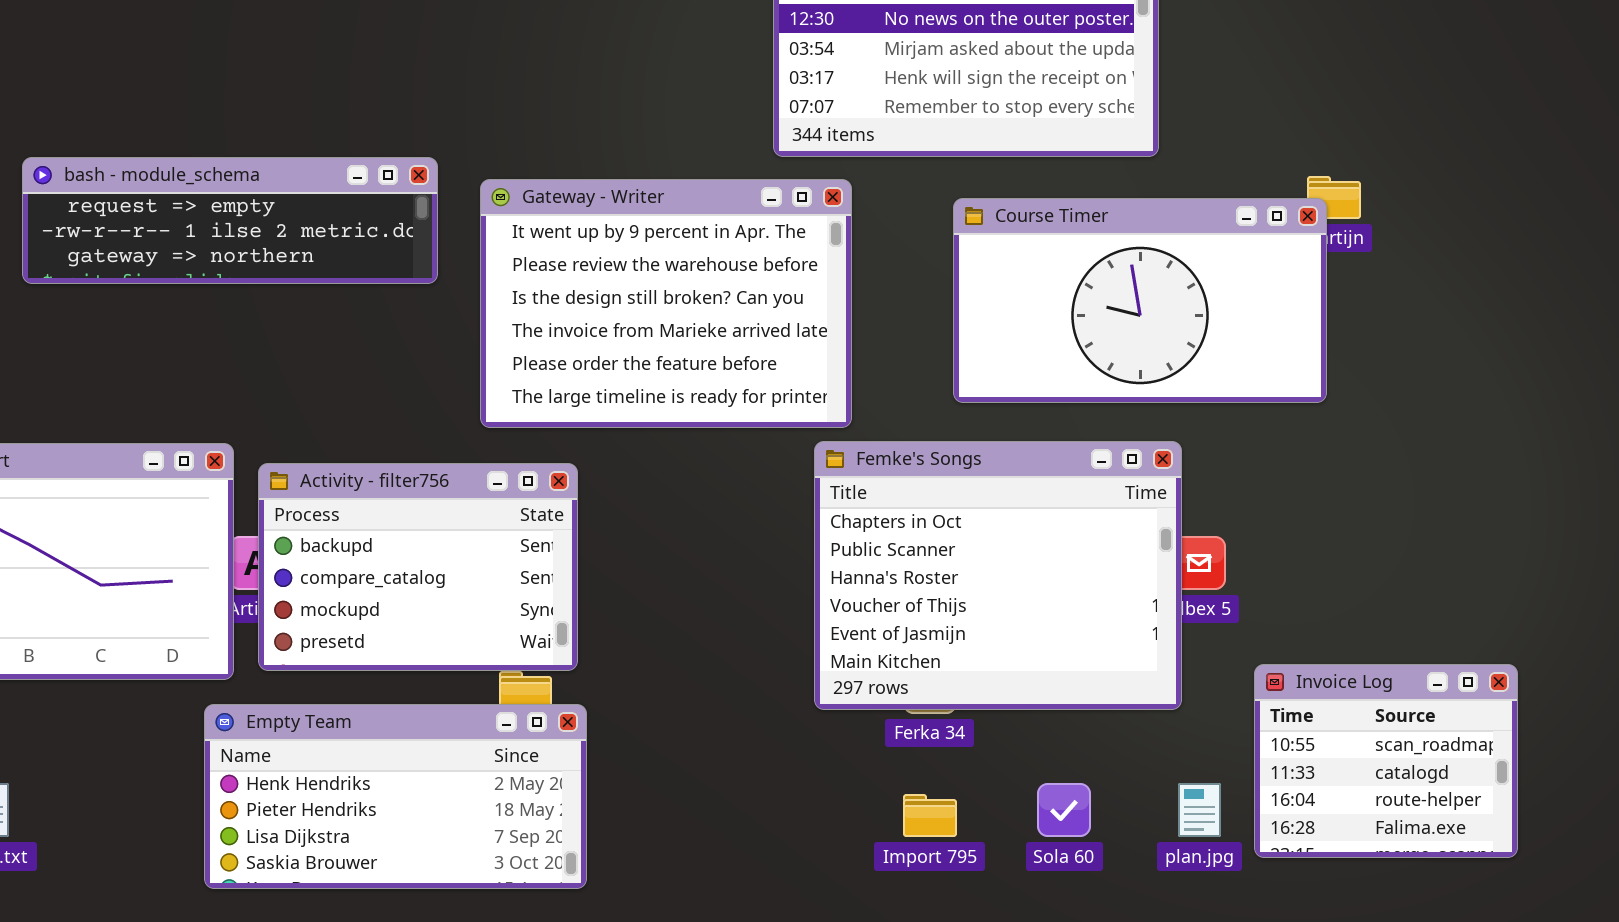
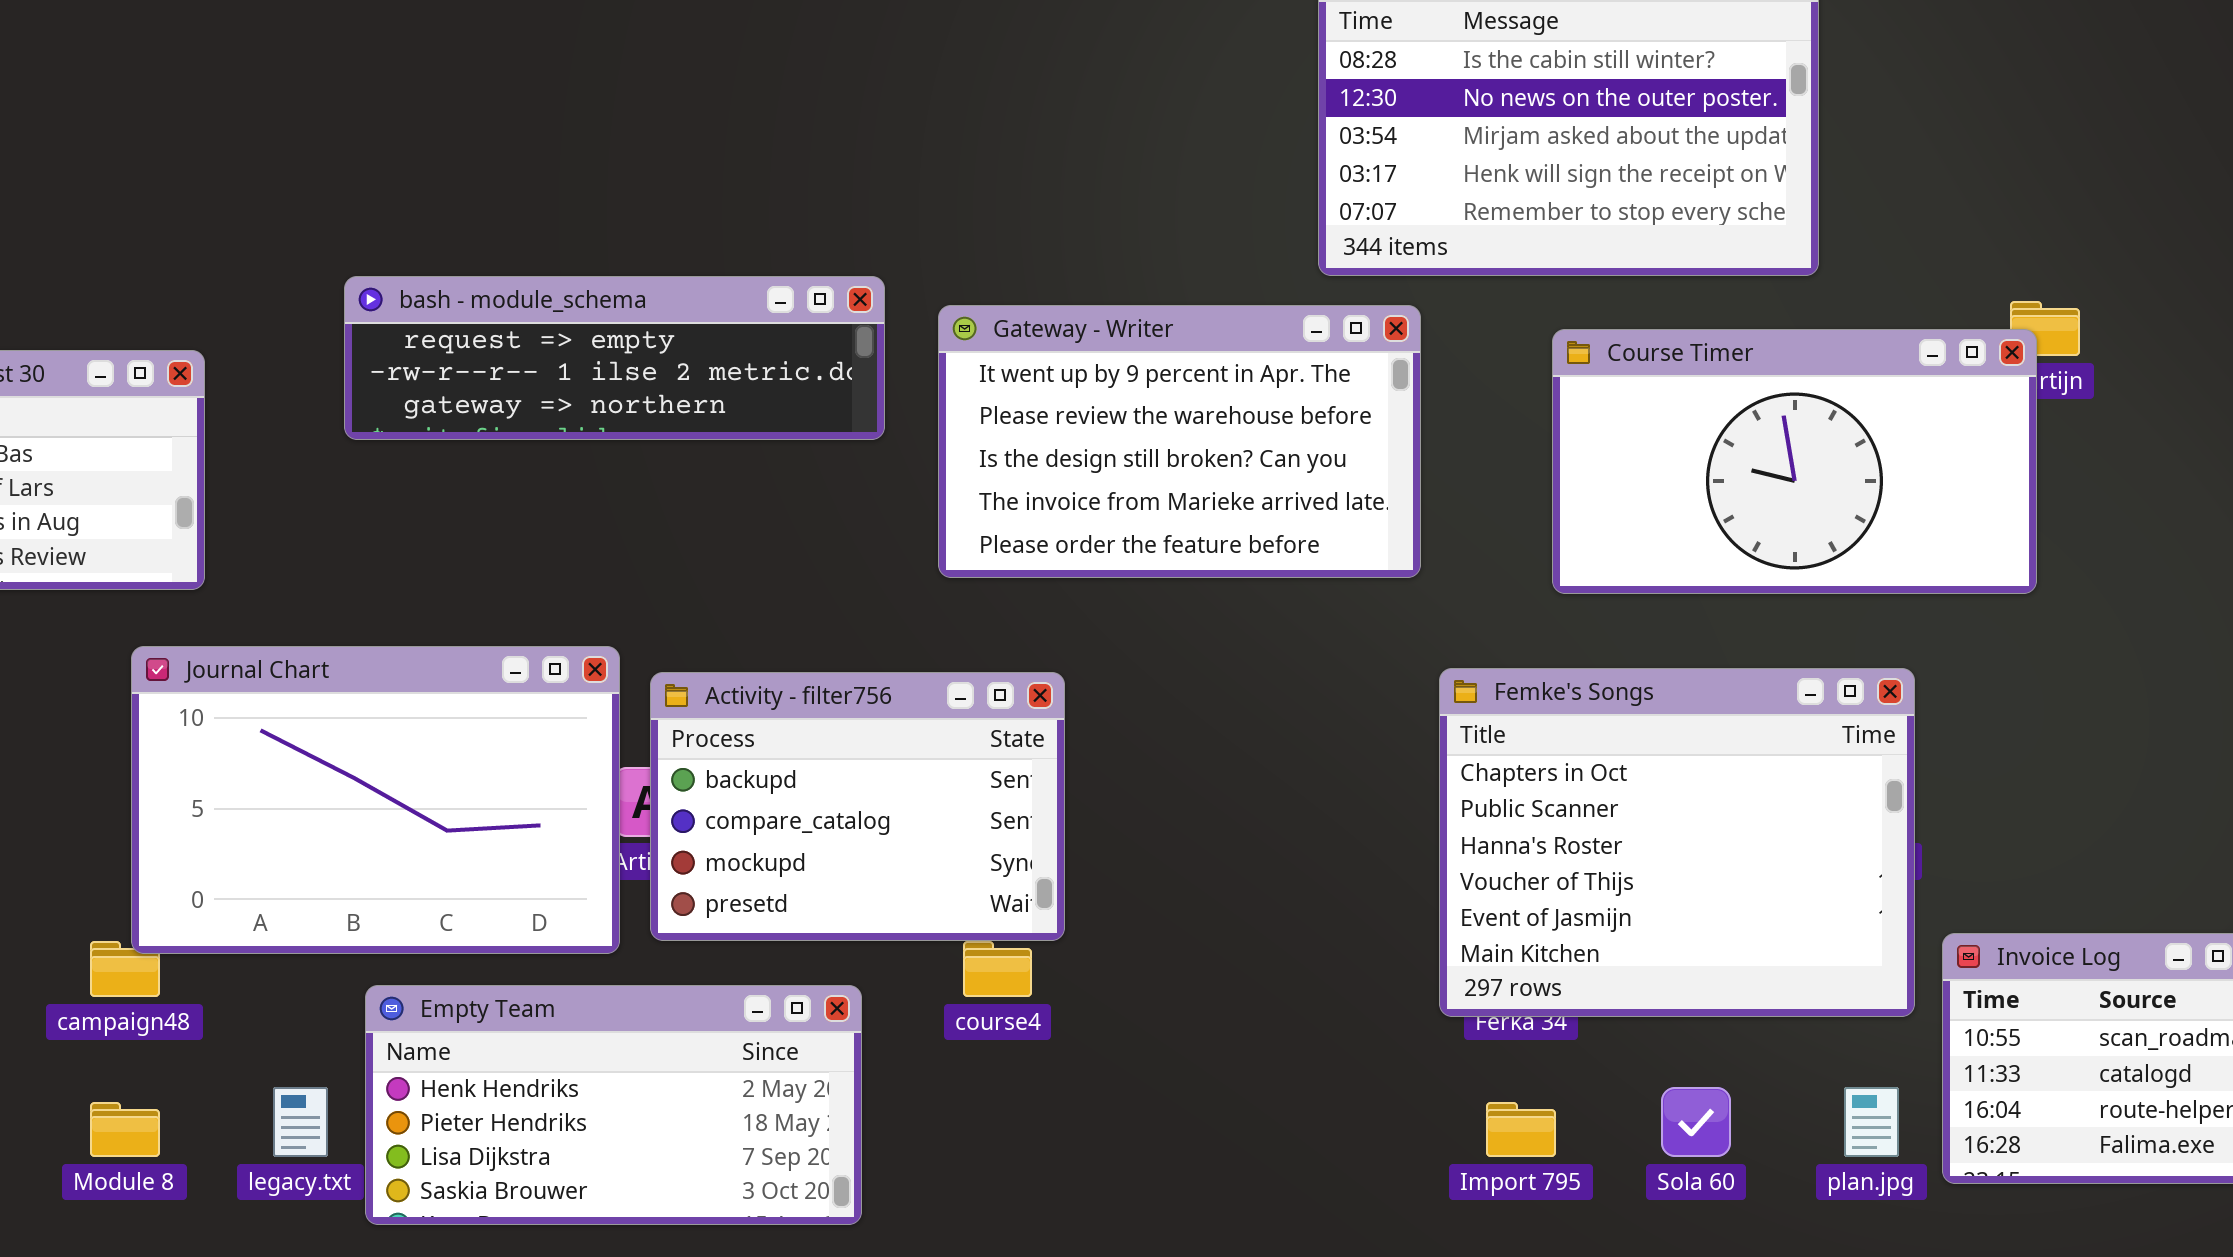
Gateway - Writer: [480,179,852,428] -> [938,305,1421,578], resized
Femke's Songs: [814,441,1182,710] -> [1439,668,1915,1017], moved
Empty Team: [204,704,587,889] -> [365,985,862,1225], moved

